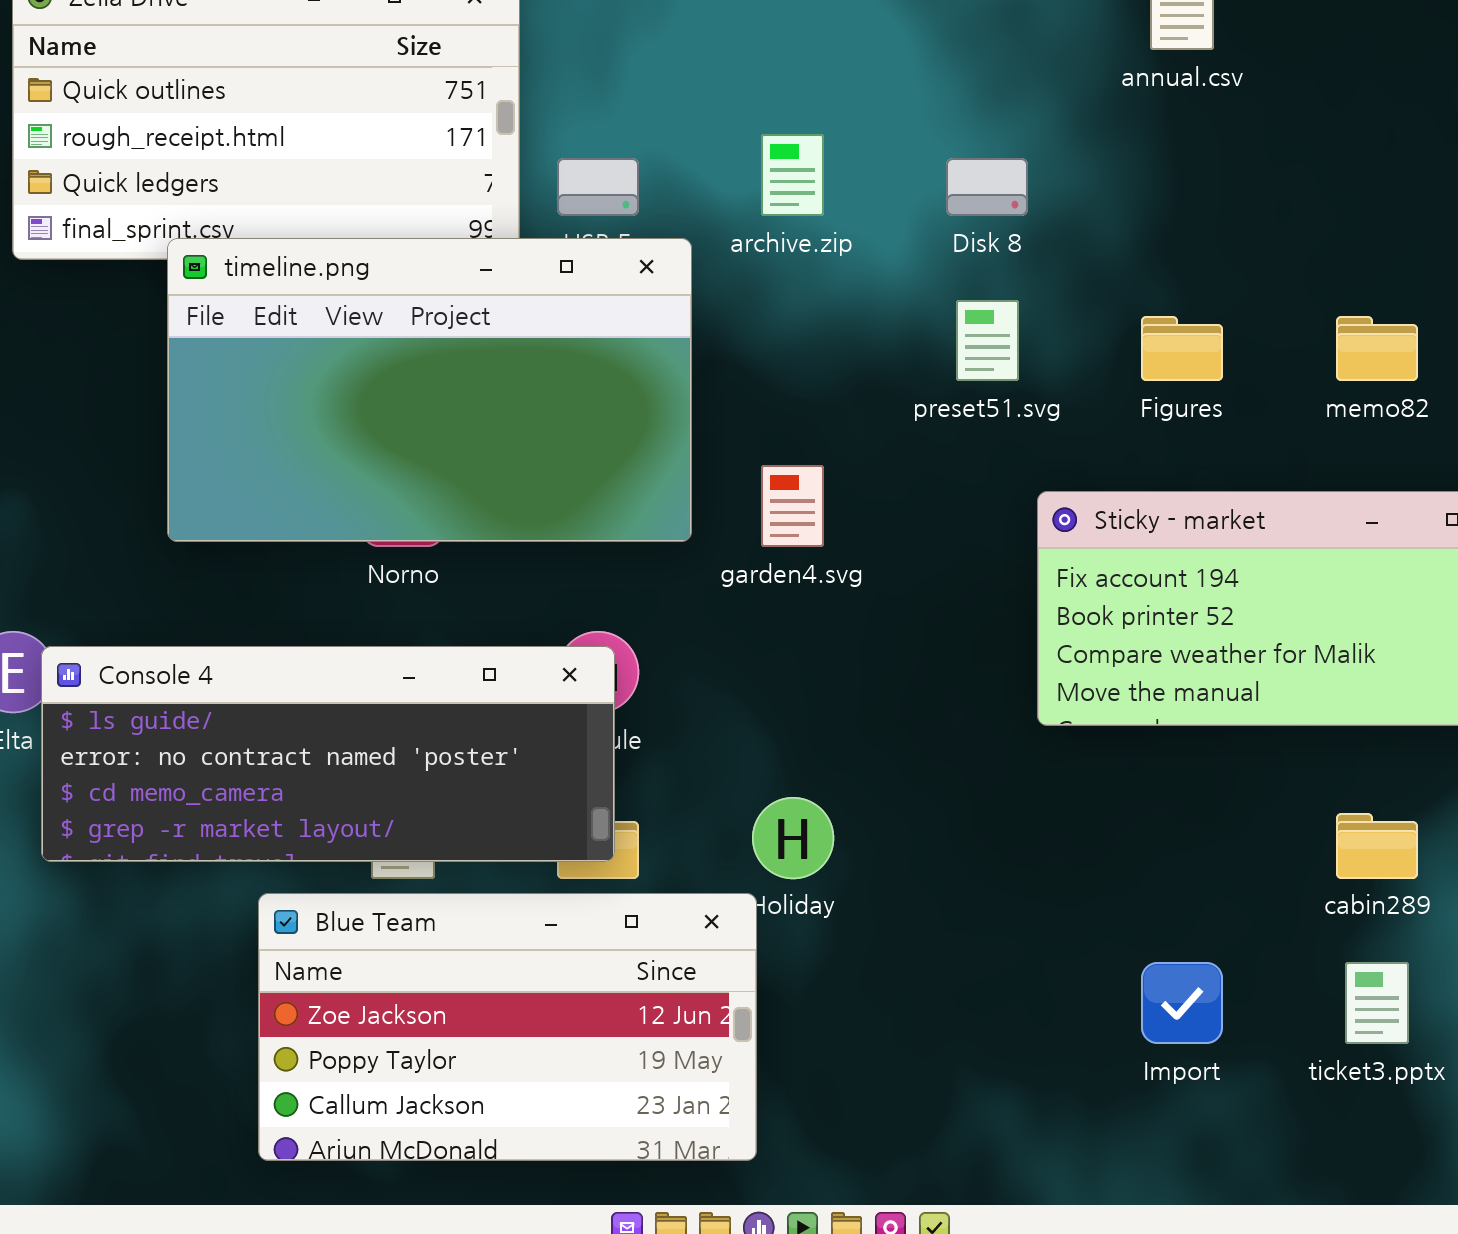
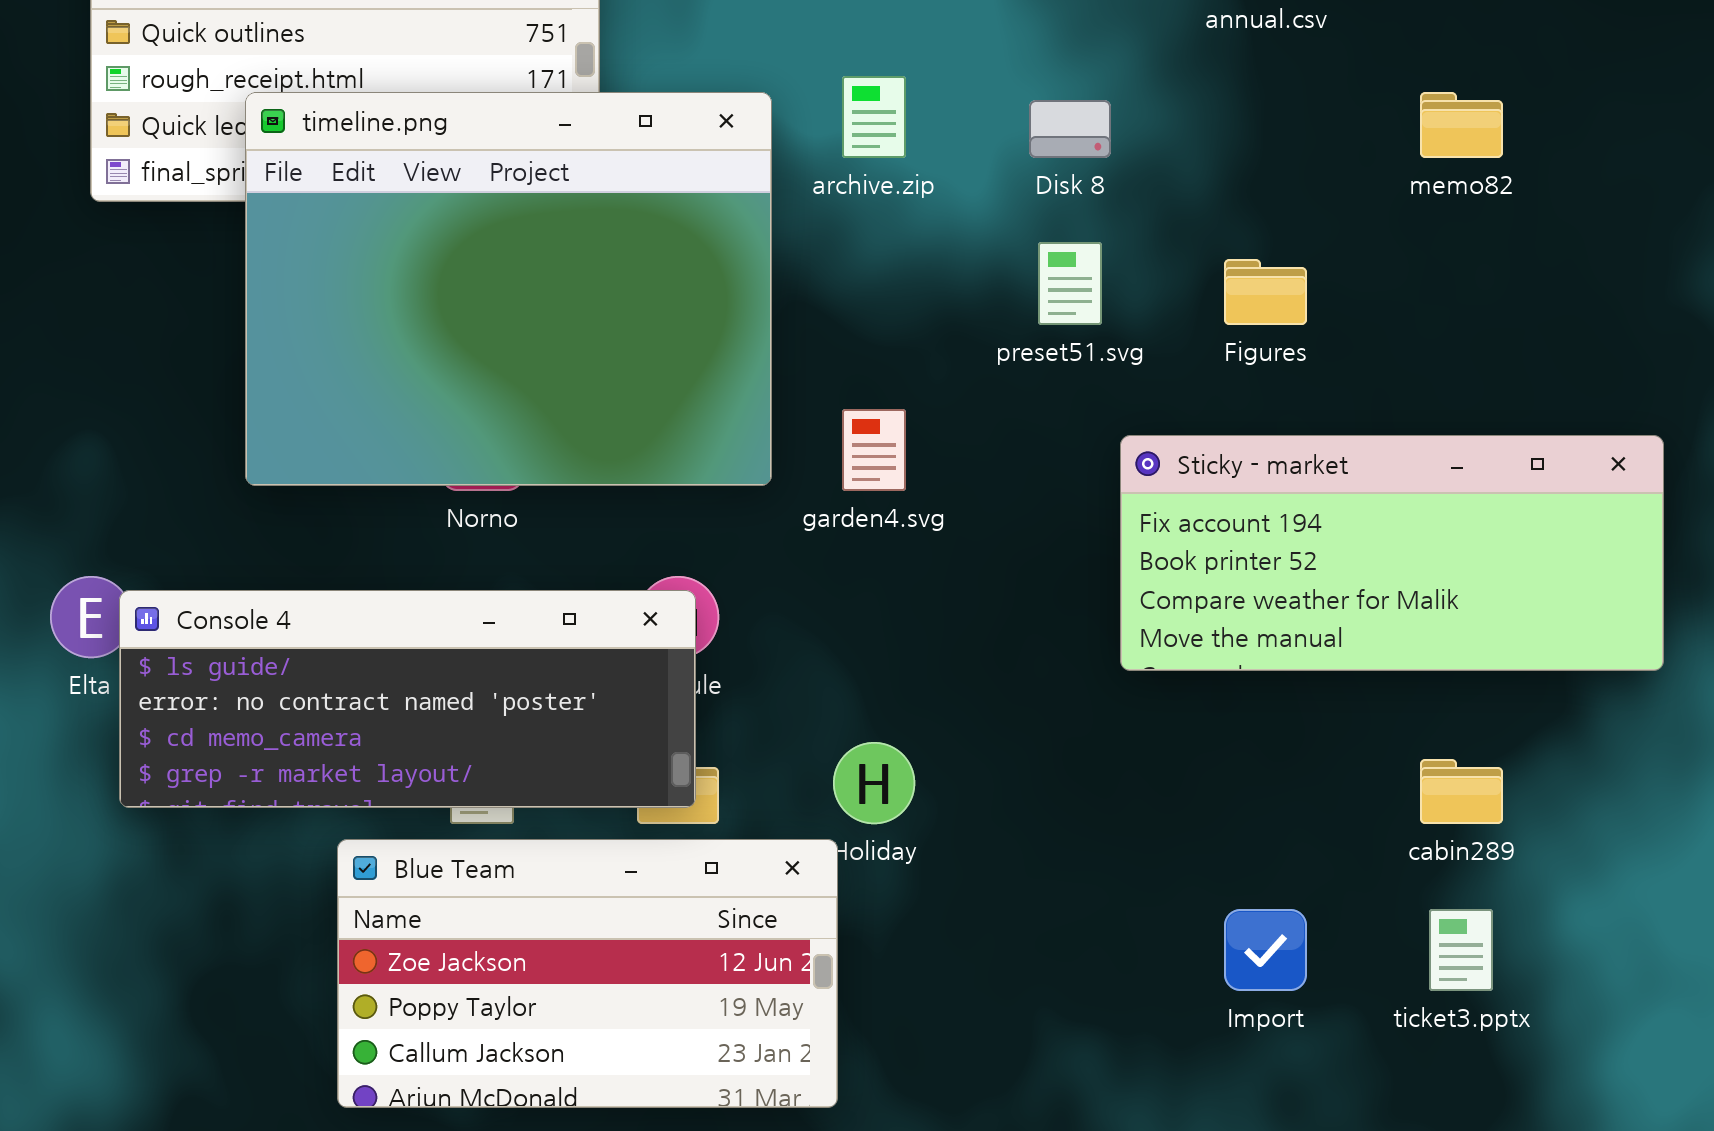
timeline.png: [167,238,692,542] -> [245,92,772,486], resized
memo82: [1336,316,1418,381] -> [1420,92,1503,158], moved

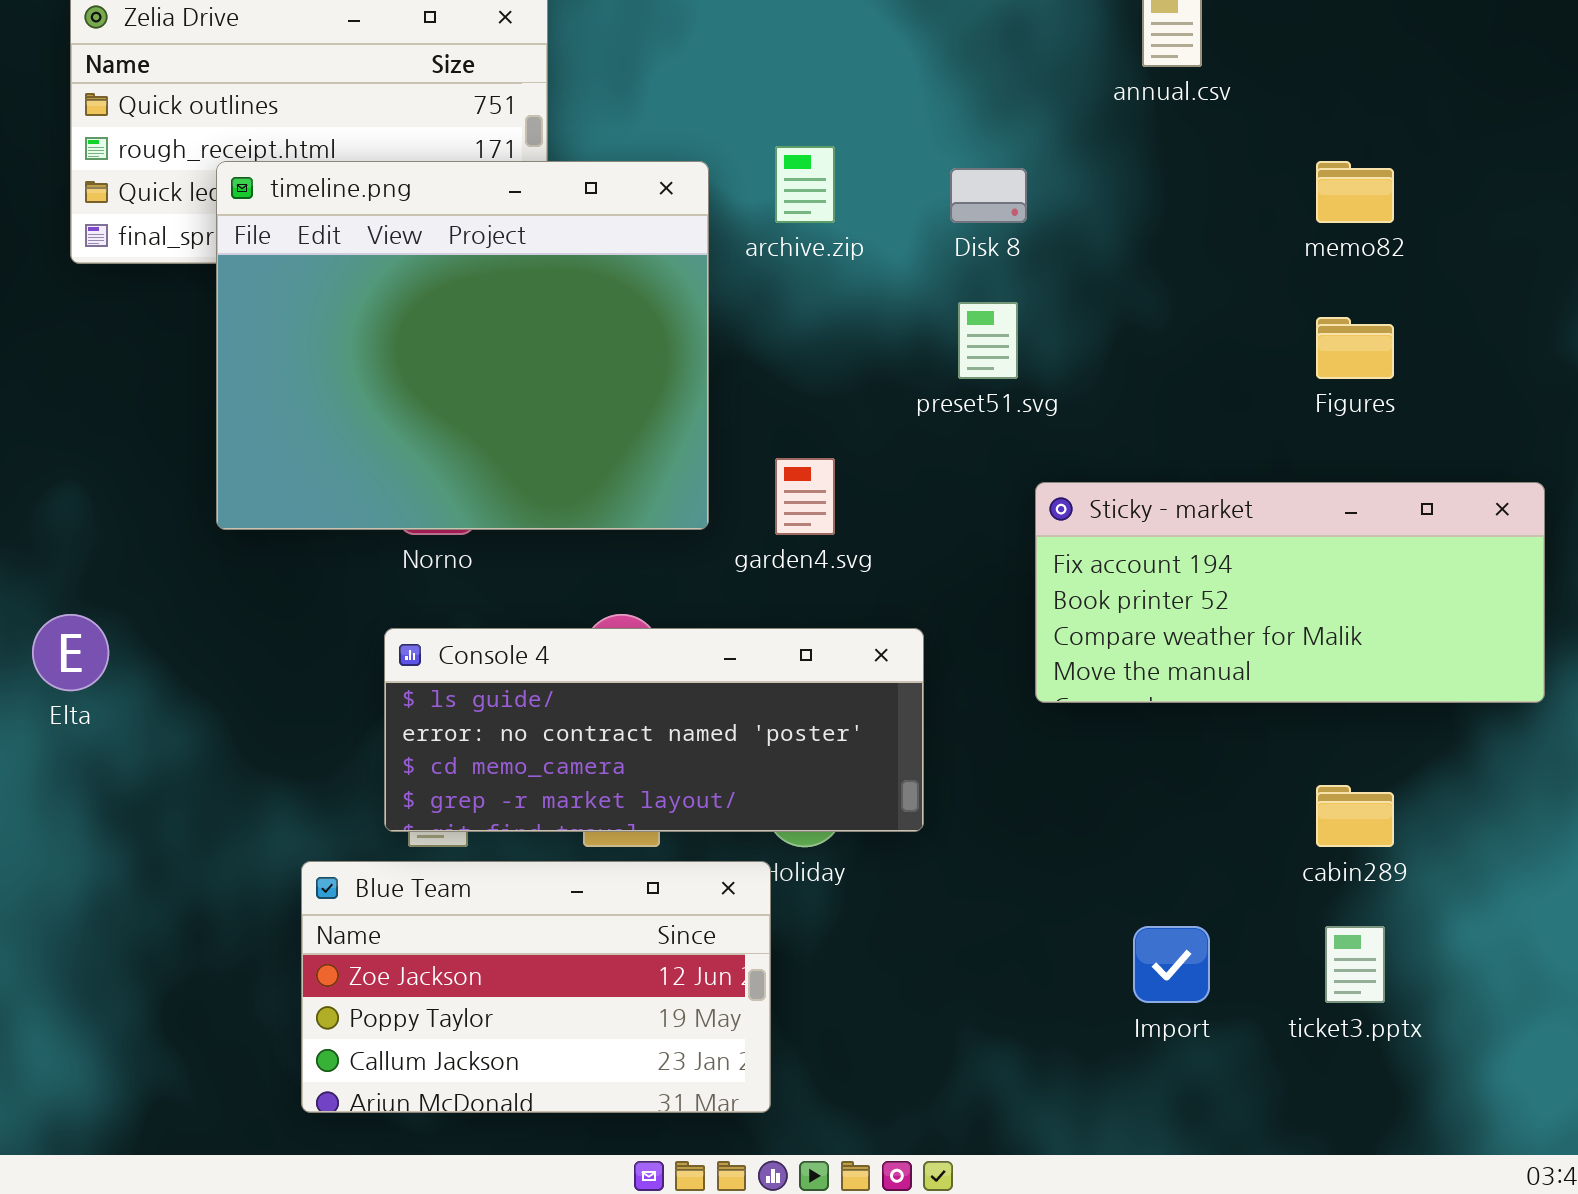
Figures: [1224,259,1307,325] -> [1316,317,1394,379], moved
Console 4: [119,590,696,808] -> [384,628,924,832], moved

